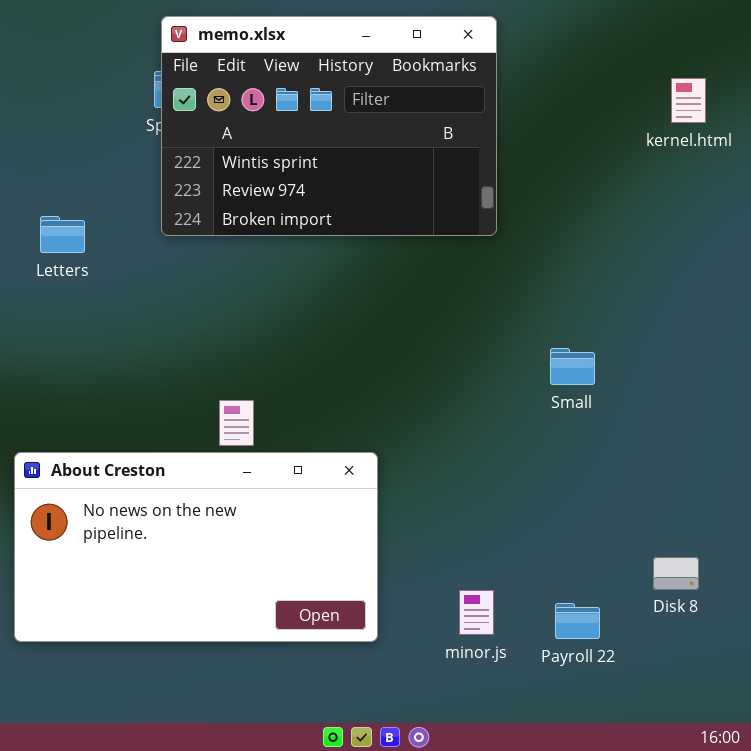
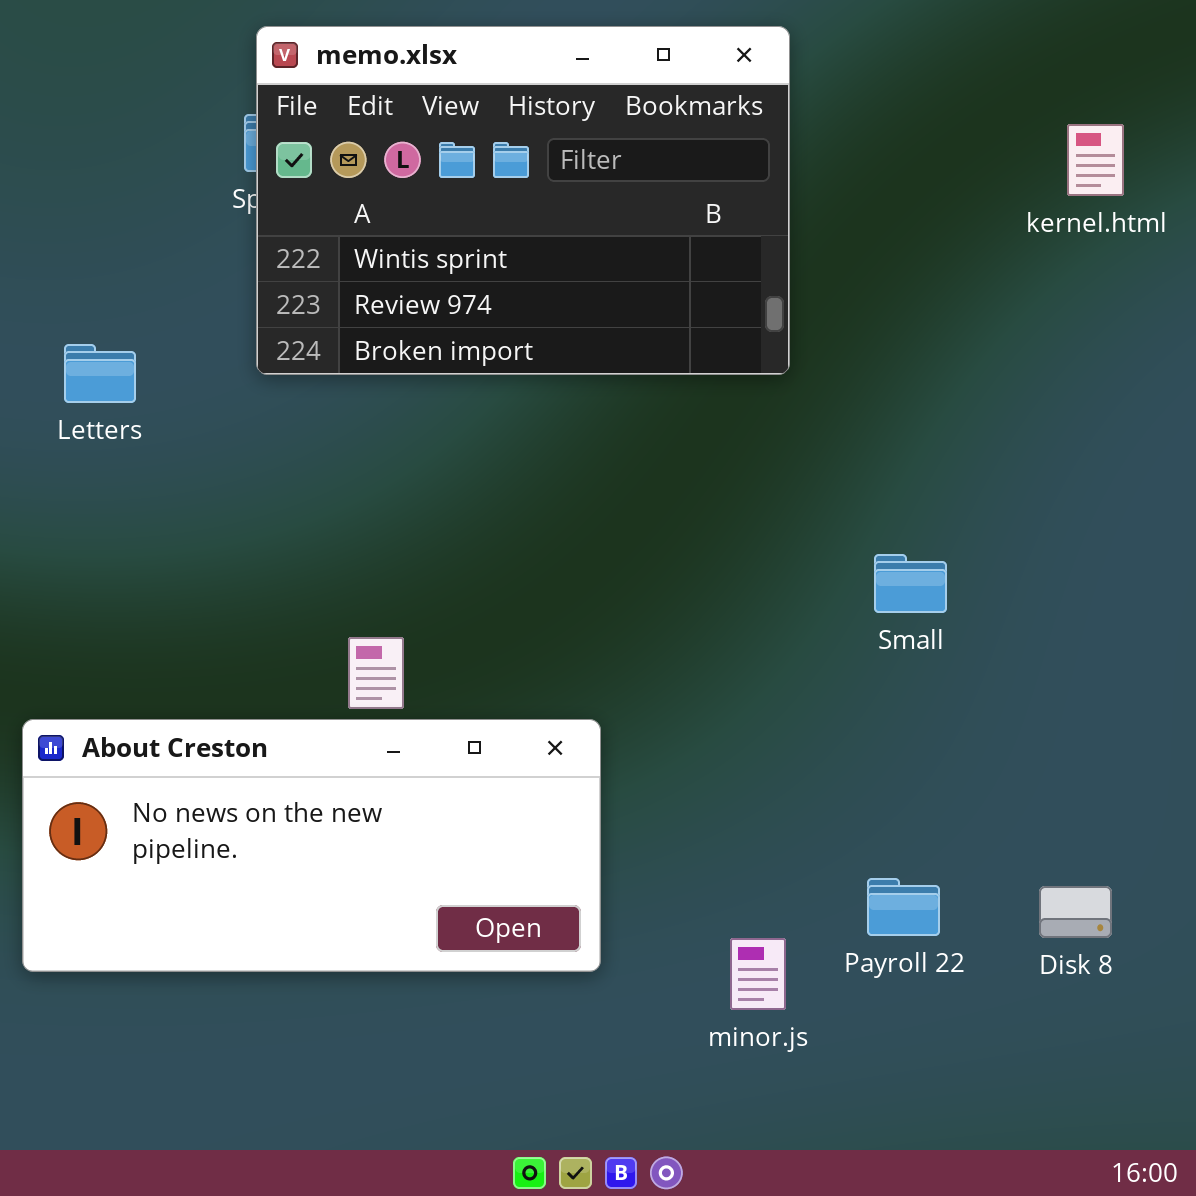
About Creston: [14,452,378,642] -> [22,719,601,972], resized
Payroll 22: [555,603,600,639] -> [867,878,940,936], moved

